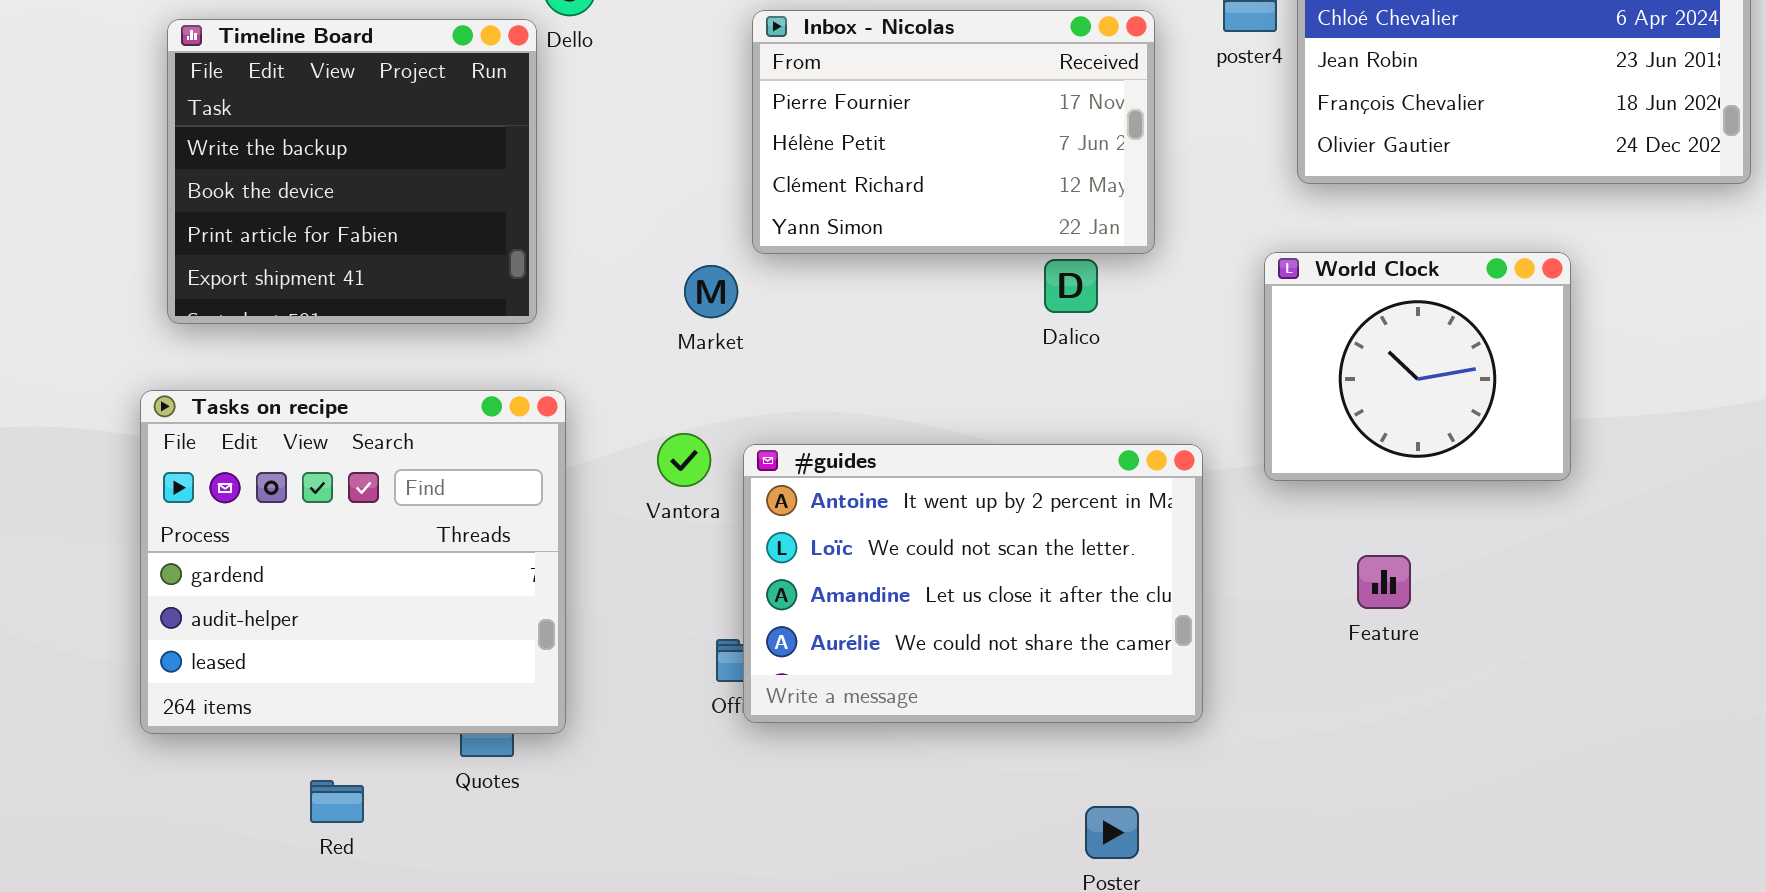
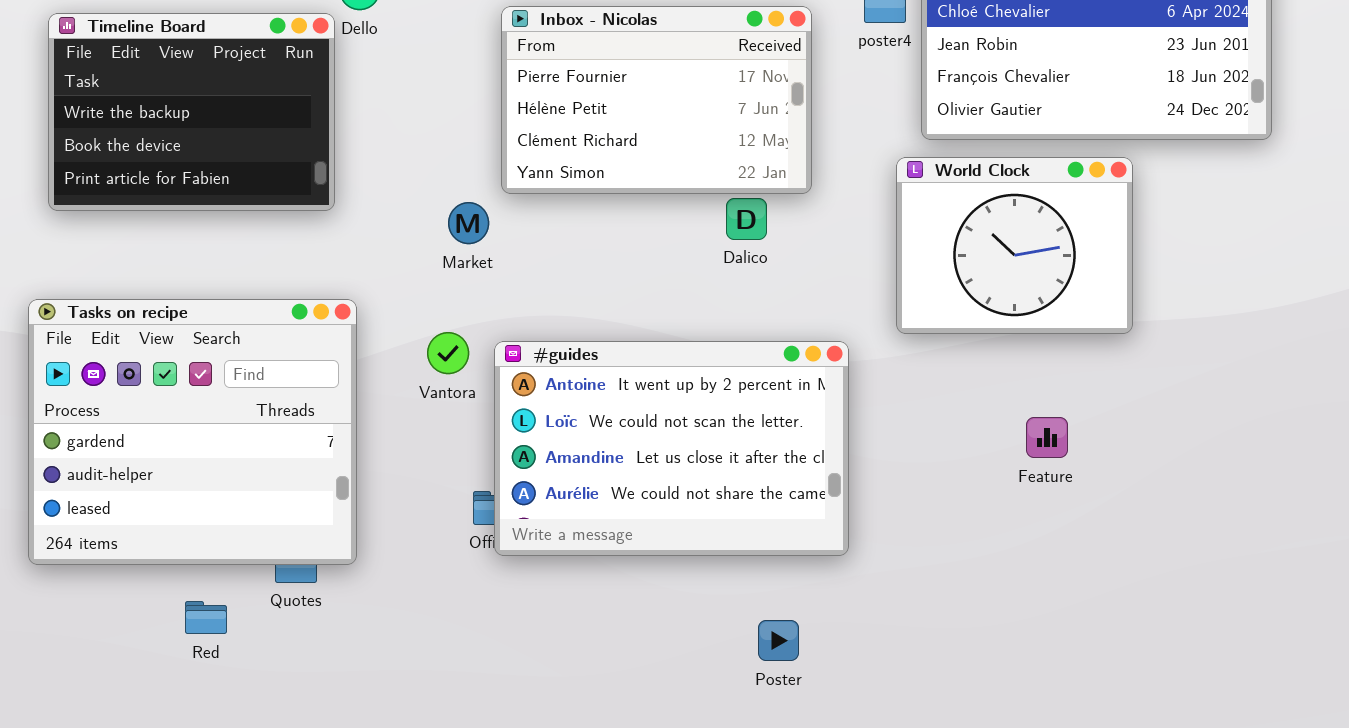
Timeline Board: [167,19,537,324] -> [48,13,335,211], resized
World Clock: [1264,252,1571,481] -> [896,157,1133,334], moved
Feature: [1357,555,1411,609] -> [1026,417,1068,458], moved
Red: [310,780,364,823] -> [185,601,227,634], moved

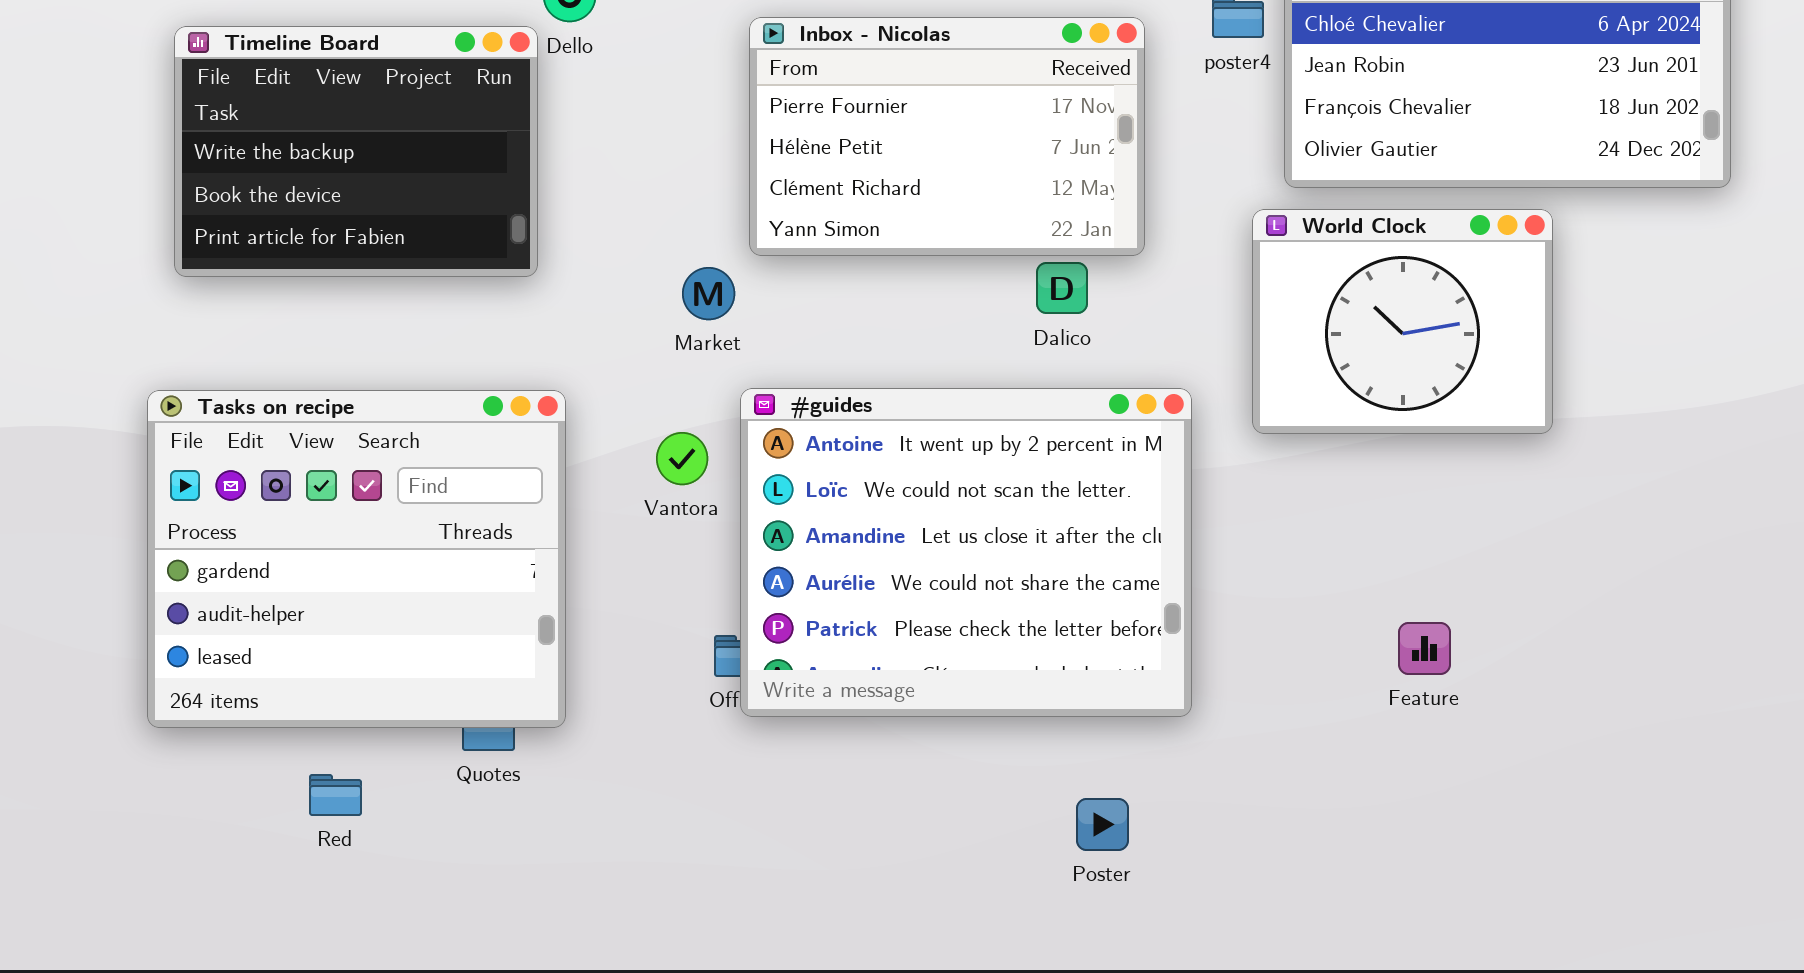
#guides: [494,341,849,556] -> [740,388,1192,717], resized
Feature: [1026,417,1068,458] -> [1398,622,1451,675], moved
Red: [185,601,227,634] -> [309,774,362,816], moved

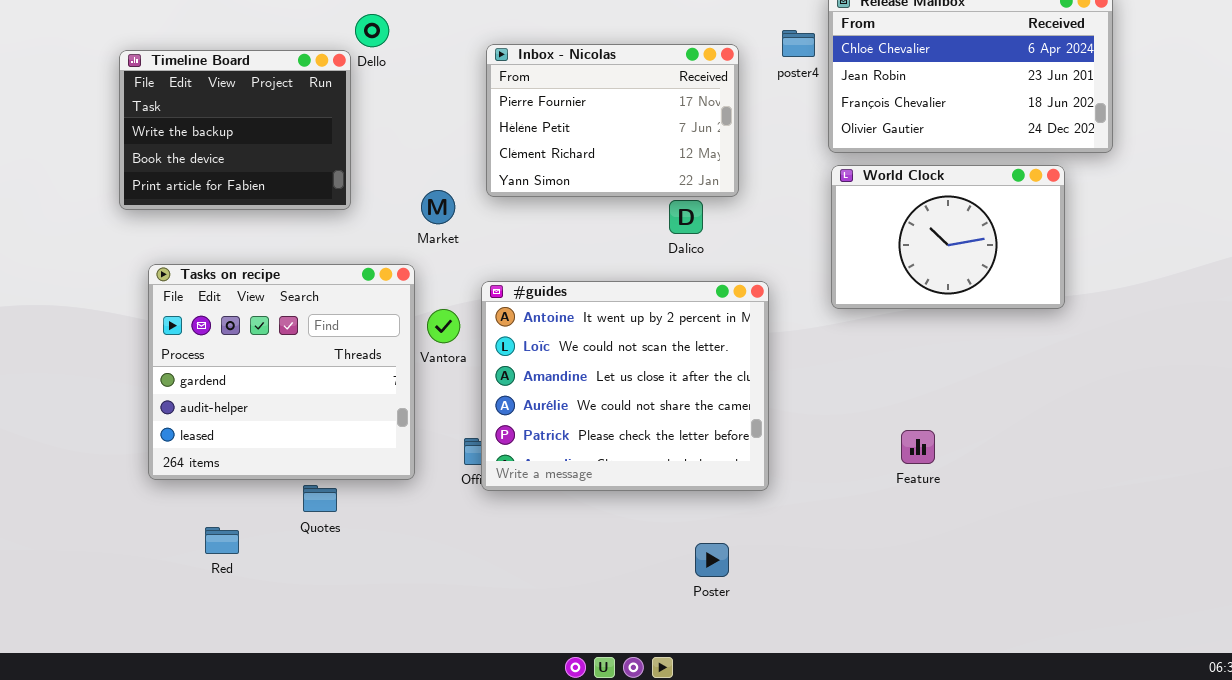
World Clock: [1252,209,1553,434] -> [831,165,1065,309], moved, resized
Market: [682,267,735,320] -> [421,190,455,224], moved
Tasks on recipe: [147,390,566,728] -> [148,264,415,480], moved

